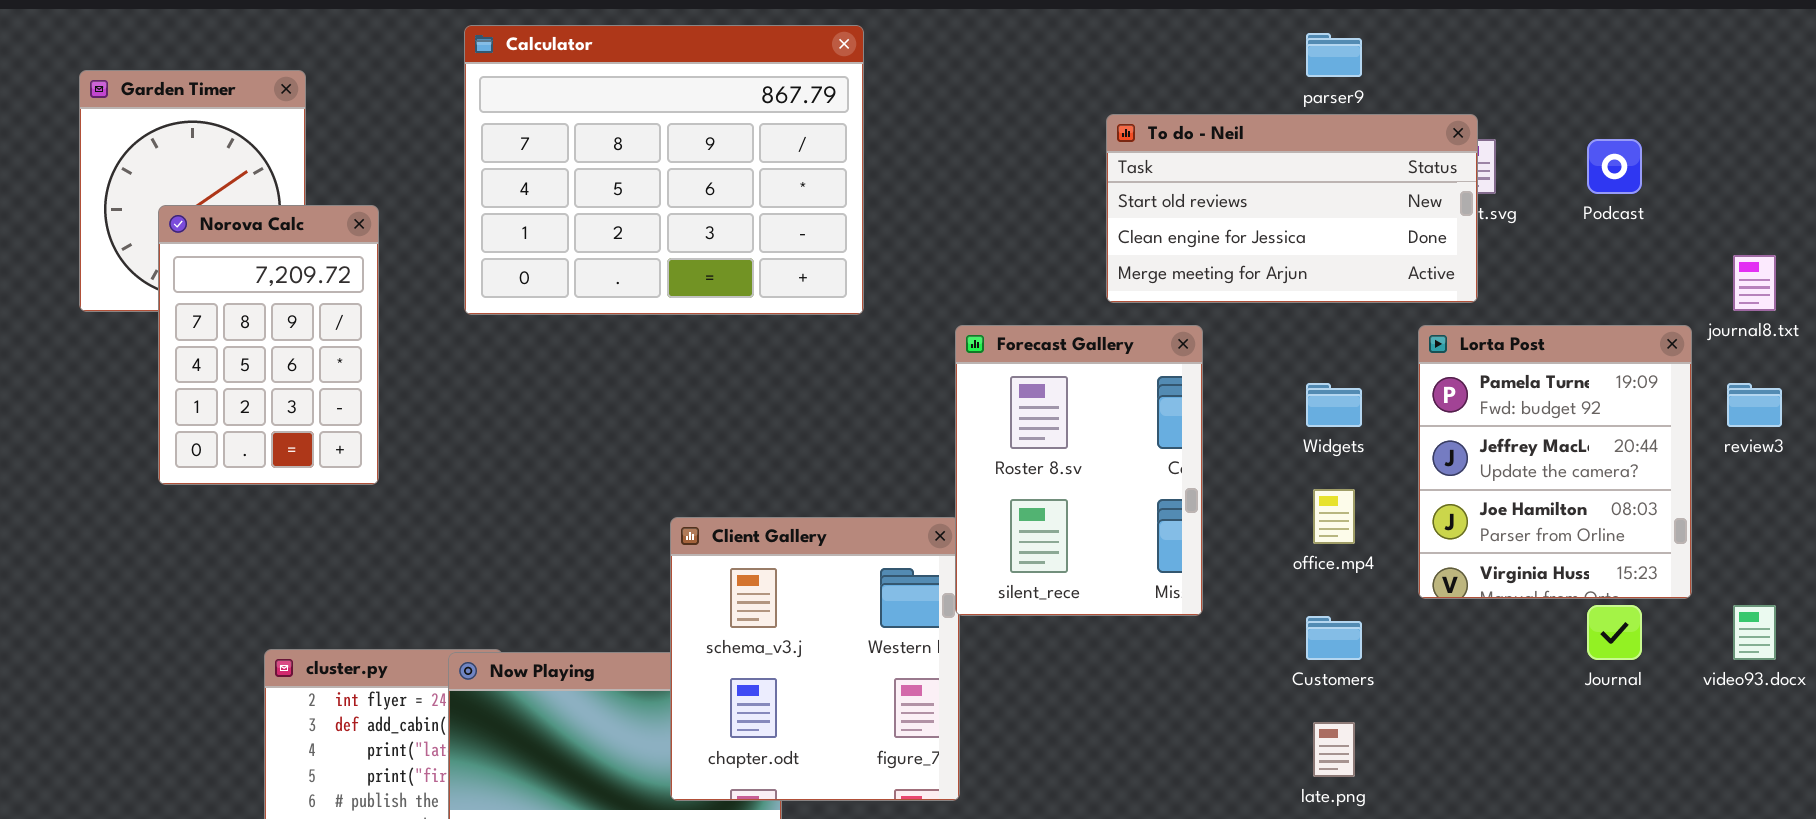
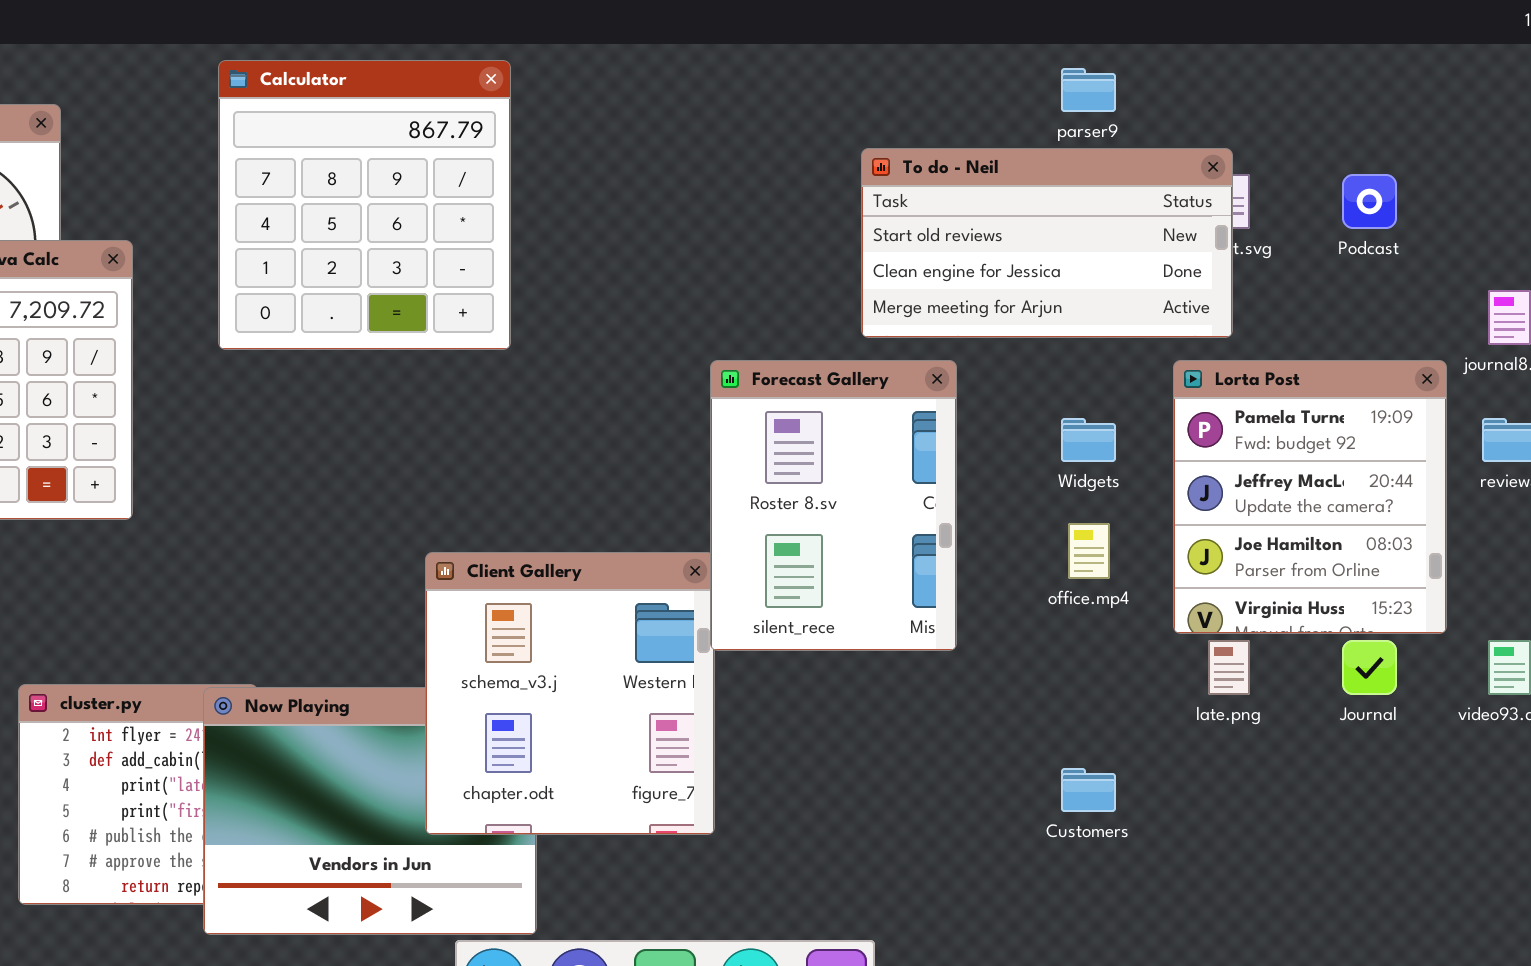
Calculator: [464,25,864,315] -> [218,60,511,350], resized
Customers: [1306,616,1362,660] -> [1061,768,1116,812], moved
late.png: [1313,722,1355,777] -> [1208,640,1250,695], moved

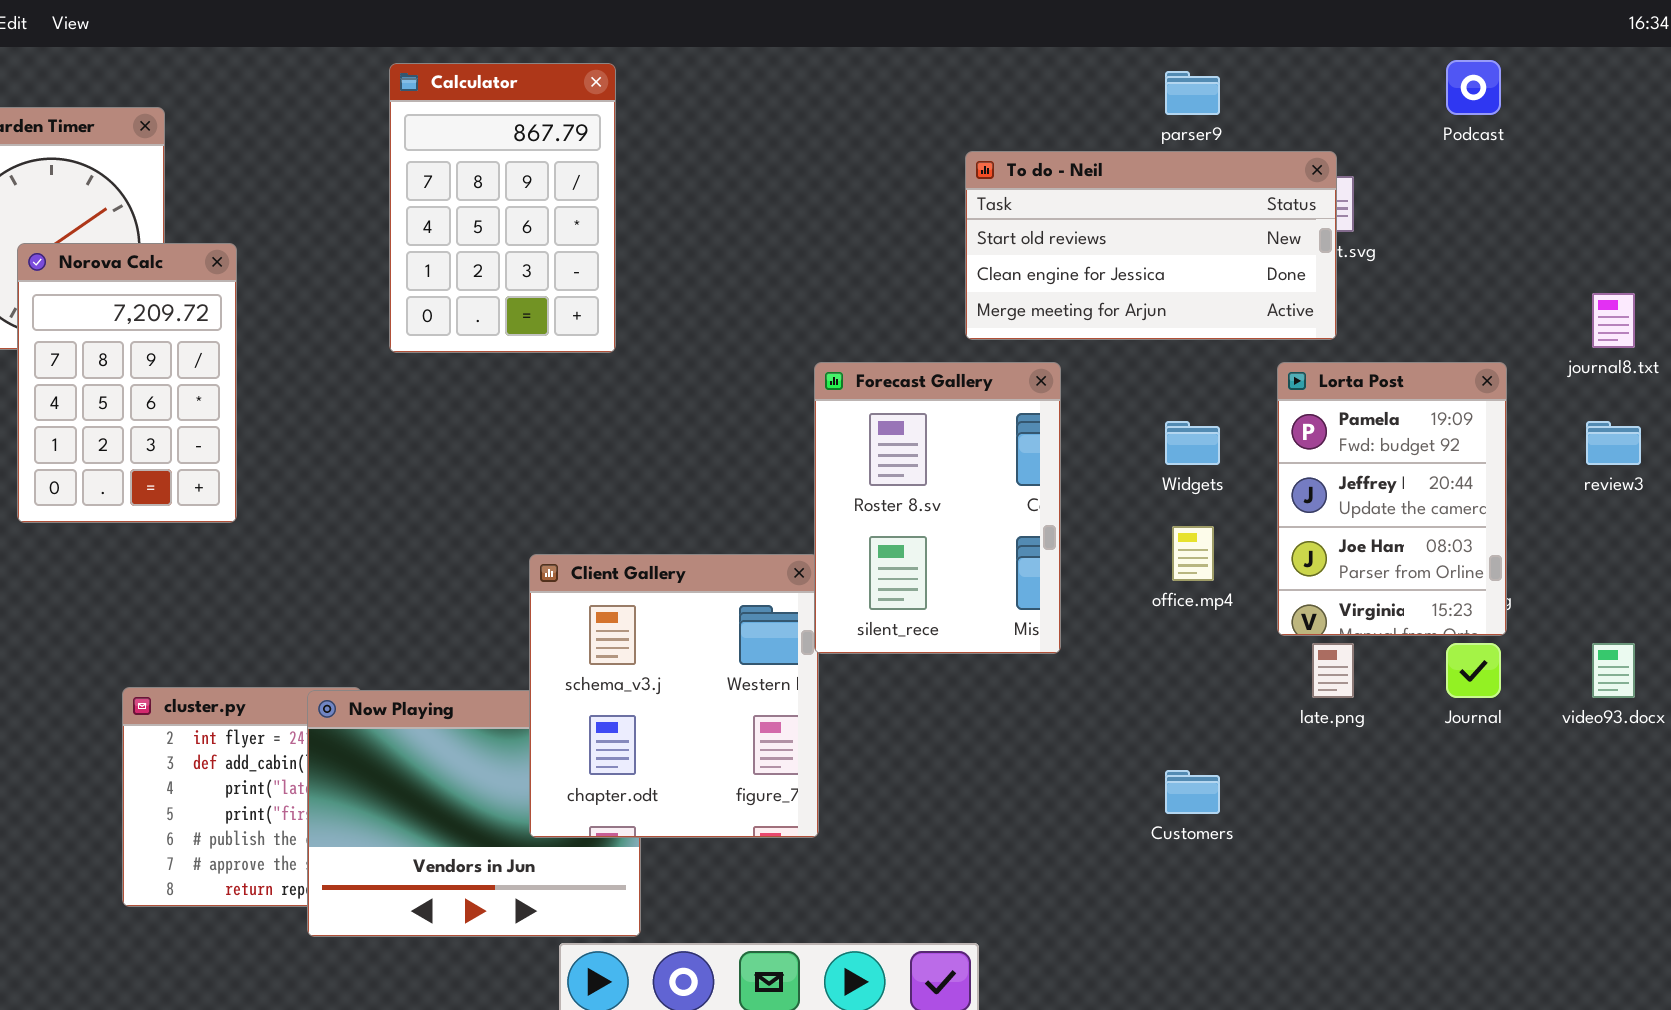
Calculator: [218,60,511,350] -> [389,63,616,353], resized
Podcast: [1342,174,1397,229] -> [1446,60,1501,115], moved
Lorta Post: [1173,360,1447,634] -> [1277,362,1507,636], resized

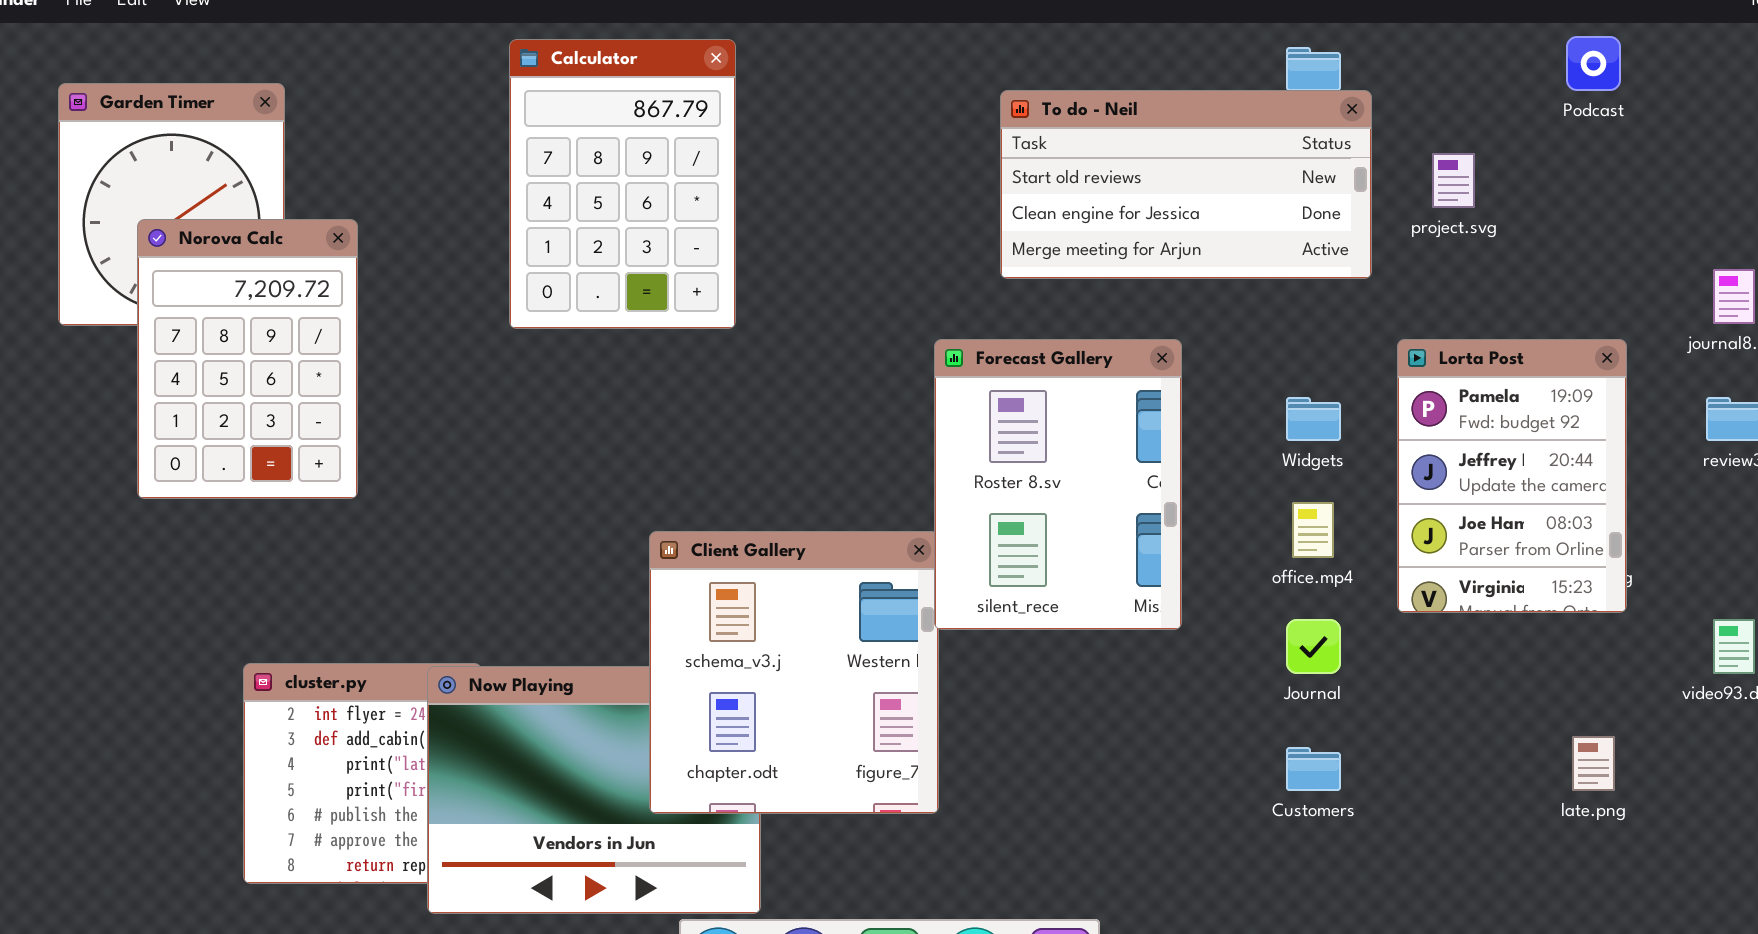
To do - Neil: [965,151,1337,340] -> [1000,90,1372,279], moved
late.png: [1312,643,1354,698] -> [1572,736,1615,791], moved
Journal: [1446,643,1501,698] -> [1286,619,1341,674], moved

